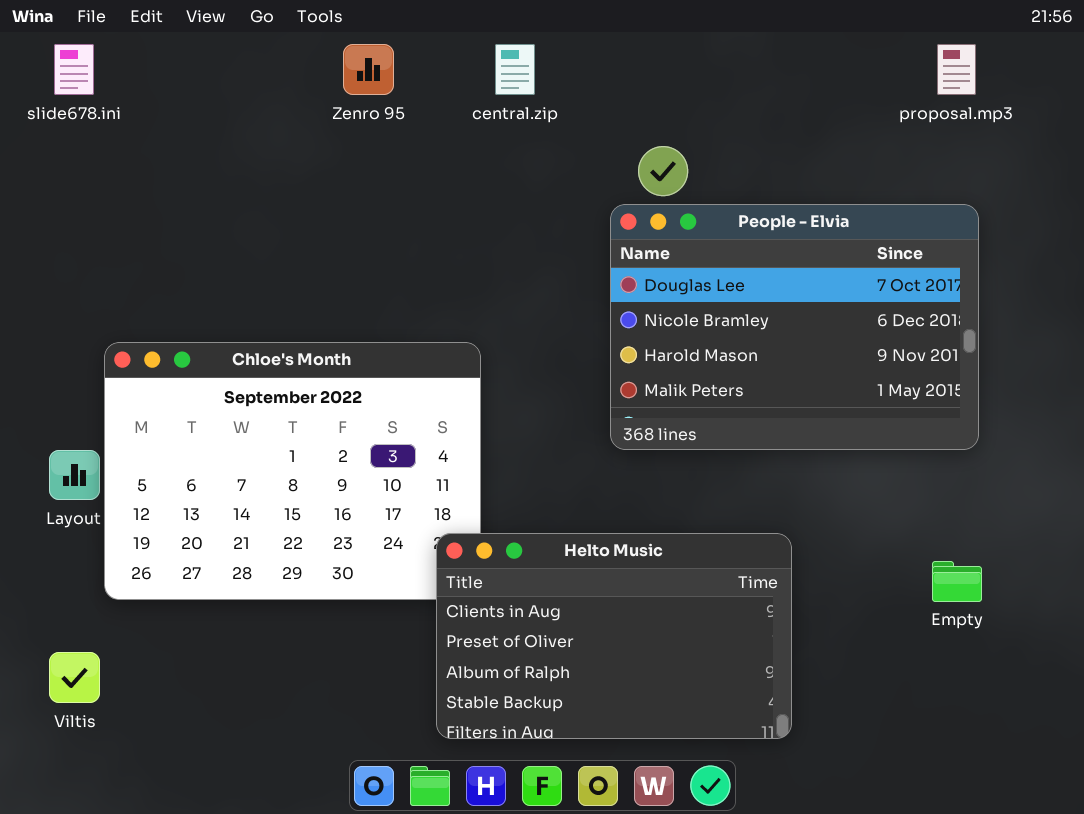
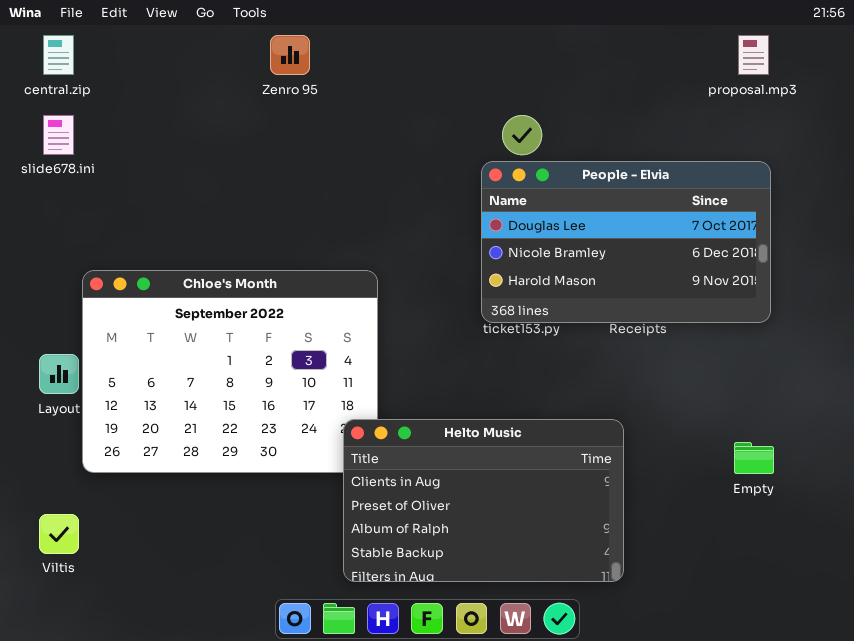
slide678.ini: [54,44,94,95] -> [43,115,74,155], moved
central.zip: [495,44,535,95] -> [43,35,74,75], moved
People - Elvia: [610,204,979,450] -> [481,161,771,323], resized

